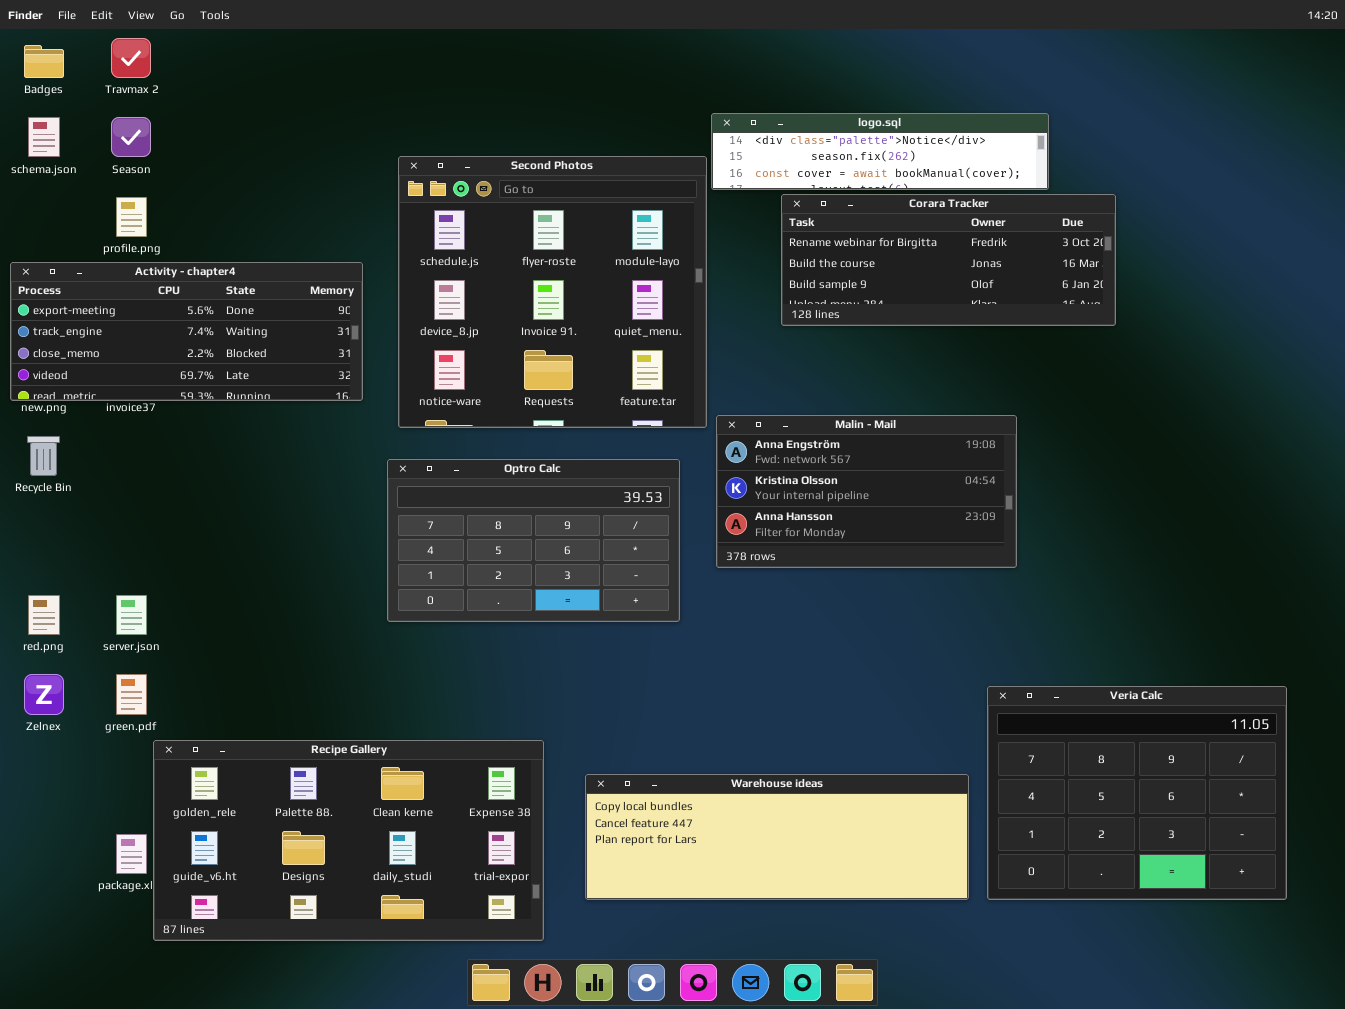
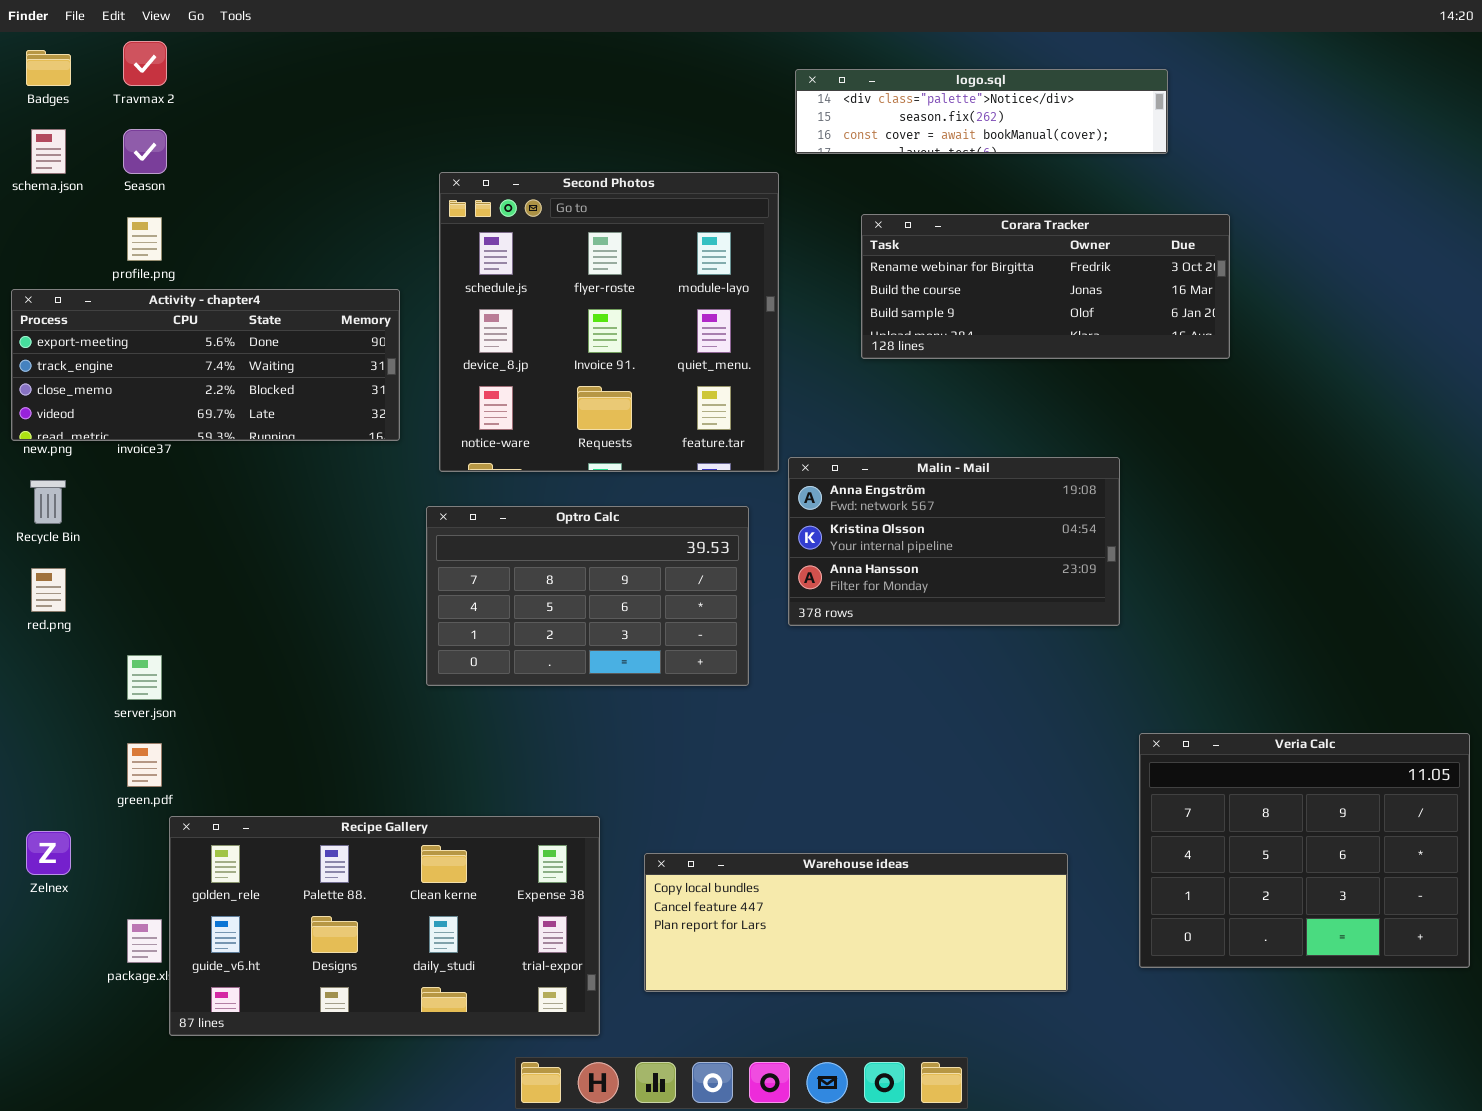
logo.sql: [711,113,1049,190] -> [795,69,1168,154], moved
red.png: [28,595,60,635] -> [31,568,66,612], moved
Zelnex: [24,674,64,715] -> [26,831,71,875], moved
Veria Calc: [987,686,1287,900] -> [1139,733,1470,968], moved

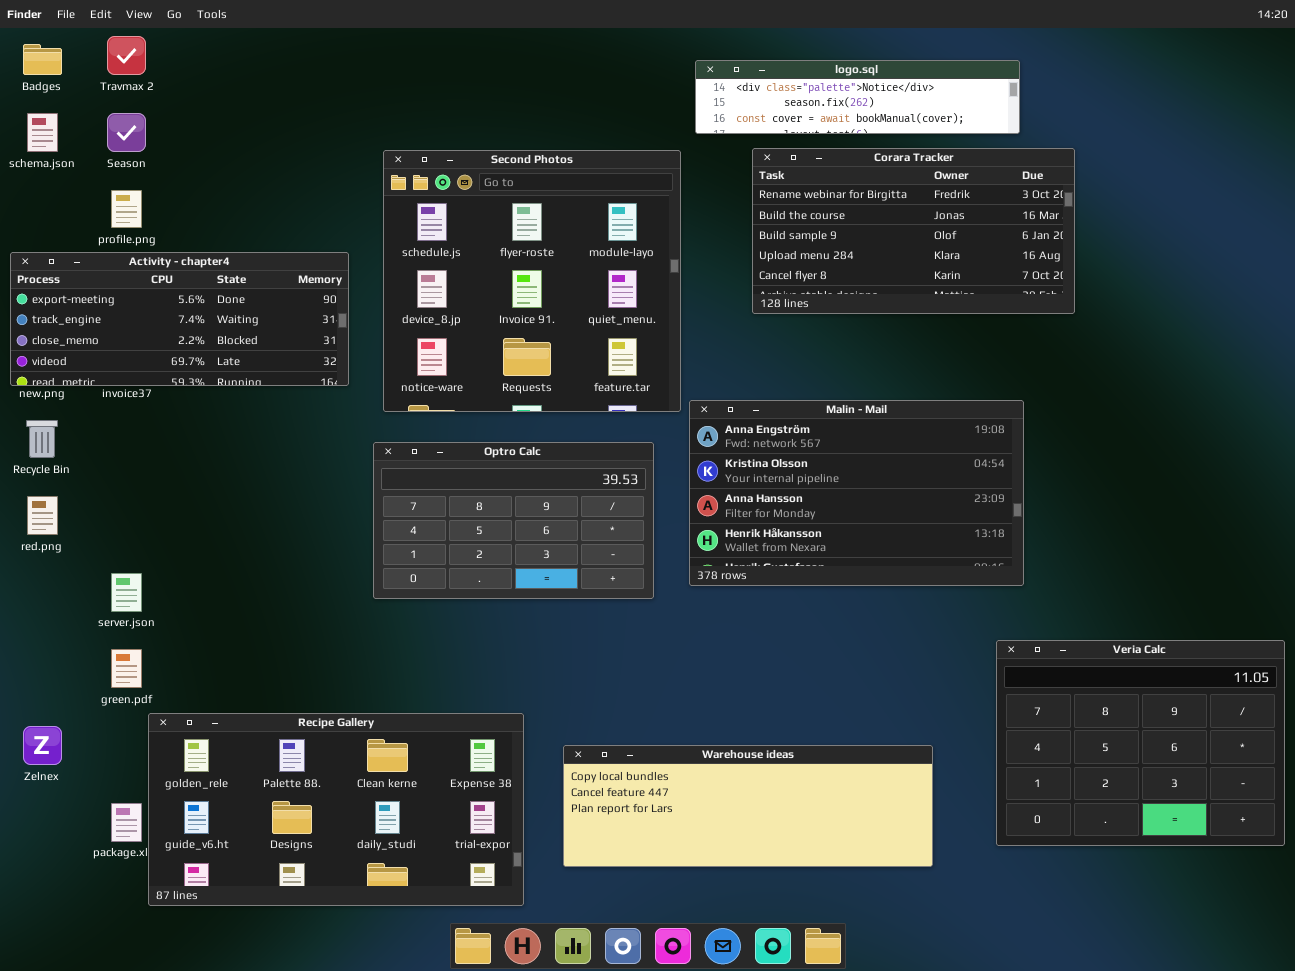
Corara Tracker: [861,214,1230,359] -> [752,148,1075,314], resized
Malin - Mail: [788,457,1120,626] -> [689,400,1024,586], resized

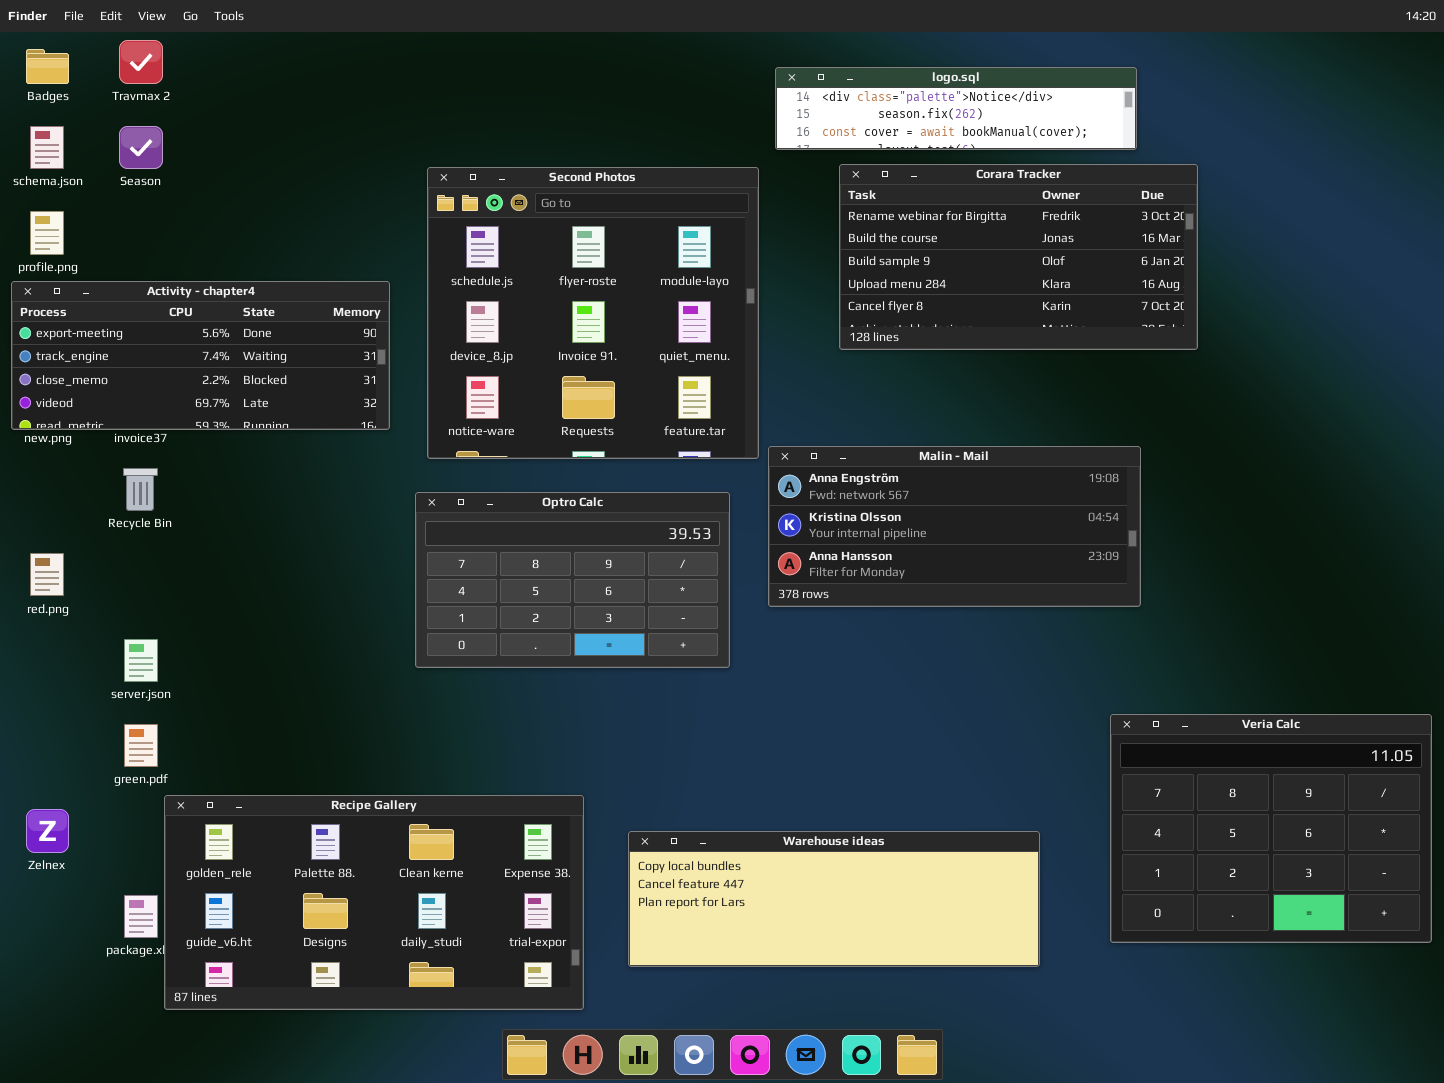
profile.png: [111,190,142,228] -> [30,211,64,255], moved
Malin - Mail: [689,400,1024,586] -> [768,446,1141,607], resized
Recycle Bin: [26,420,58,458] -> [123,468,158,511], moved

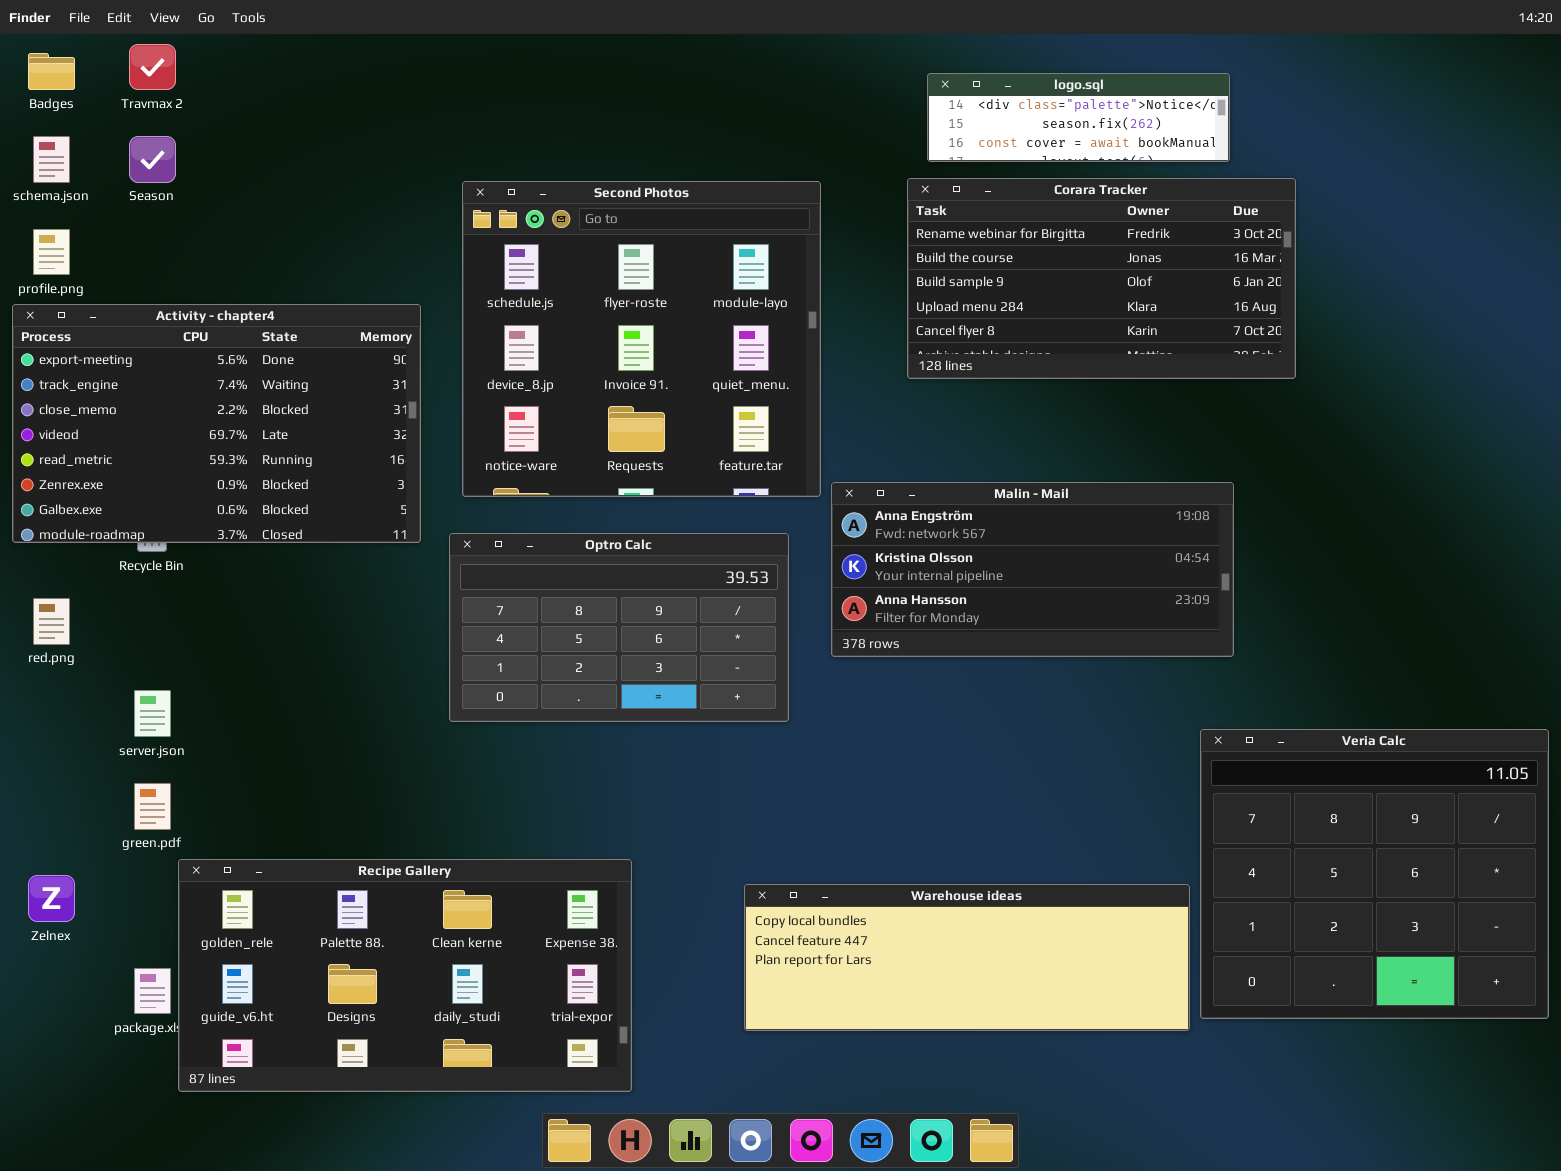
logo.sql: [775,67,1137,150] -> [927,73,1230,162], resized
Activity - chapter4: [11,281,390,430] -> [12,304,421,543], resized
Veria Calc: [1110,714,1432,943] -> [1200,729,1549,1019], resized
Warehouse ideas: [628,831,1040,967] -> [744,884,1190,1031], moved

